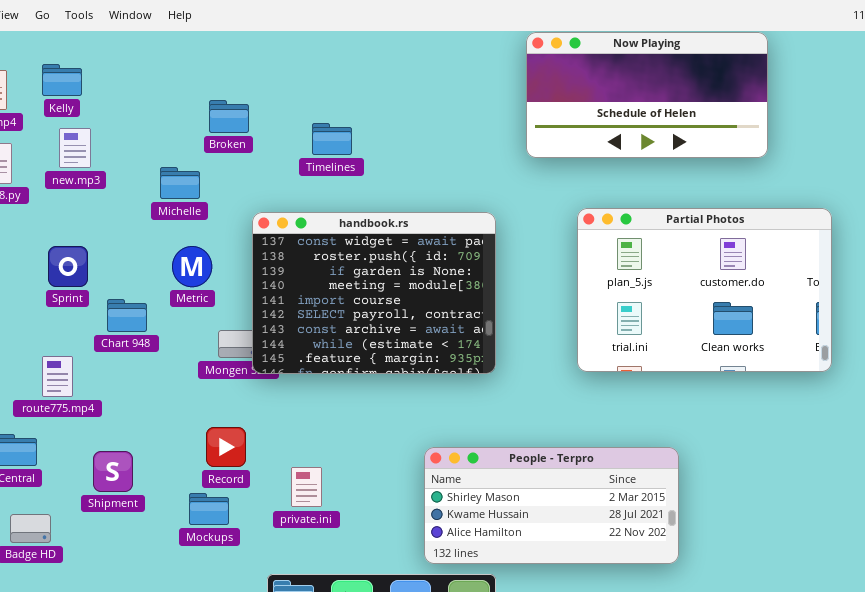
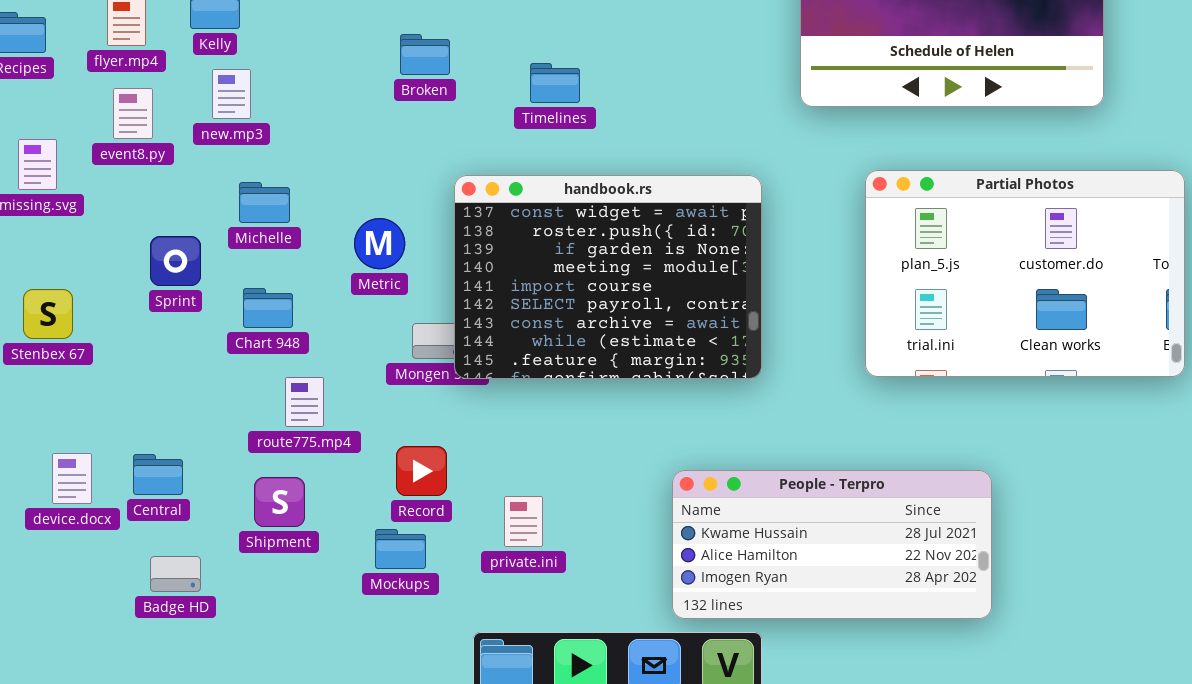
Michelle: [160,167,200,199] -> [239,182,290,223], moved
Sprint: [48,246,88,287] -> [150,236,201,286], moved
Chart 948: [107,299,147,332] -> [243,288,293,328], moved
route775.mp4: [42,356,73,397] -> [285,377,324,427], moved
People - Terpro: [424,447,679,564] -> [672,470,992,619], scrolled down 1 row

